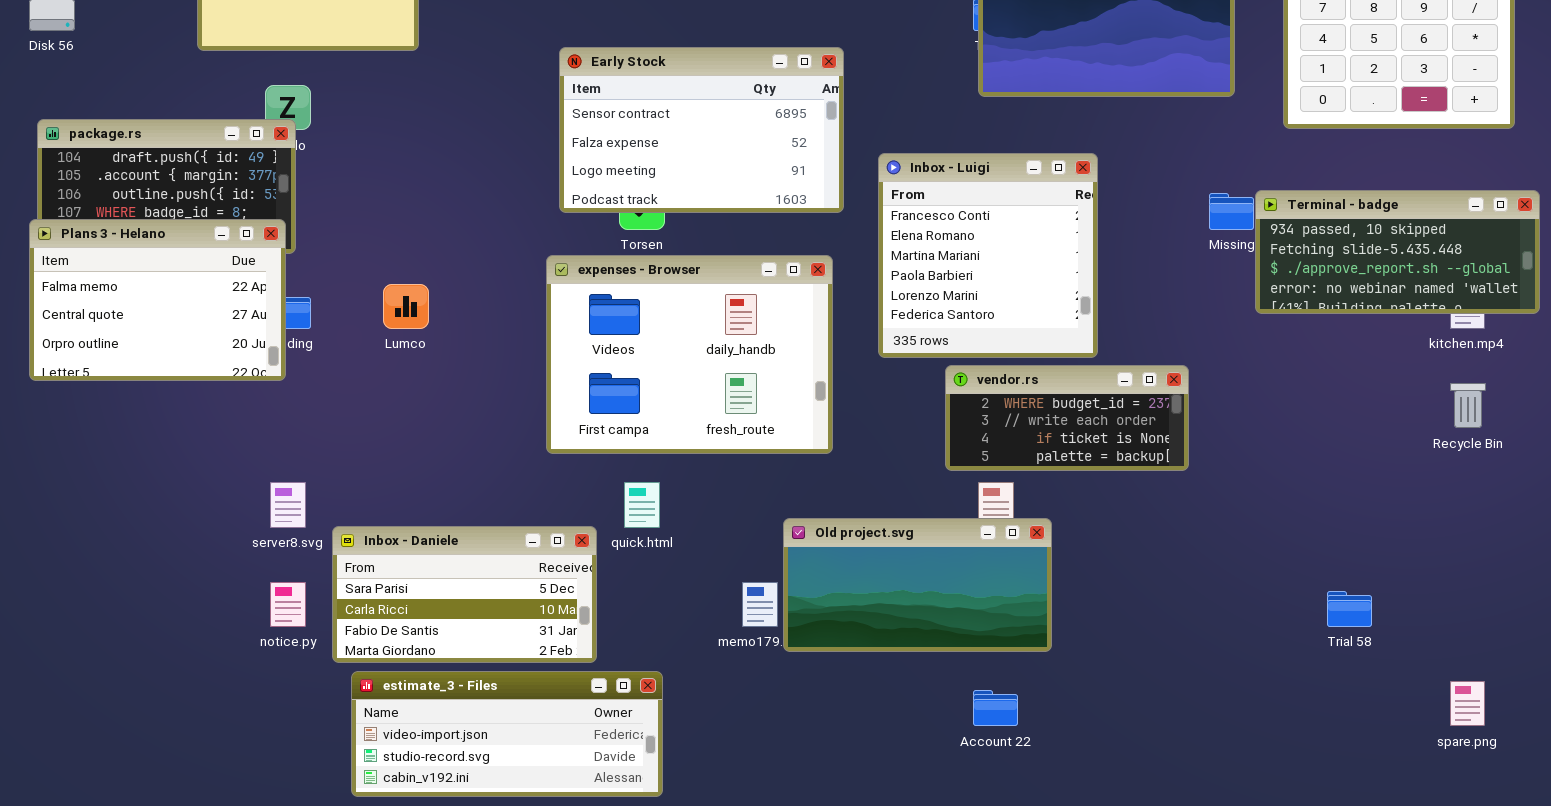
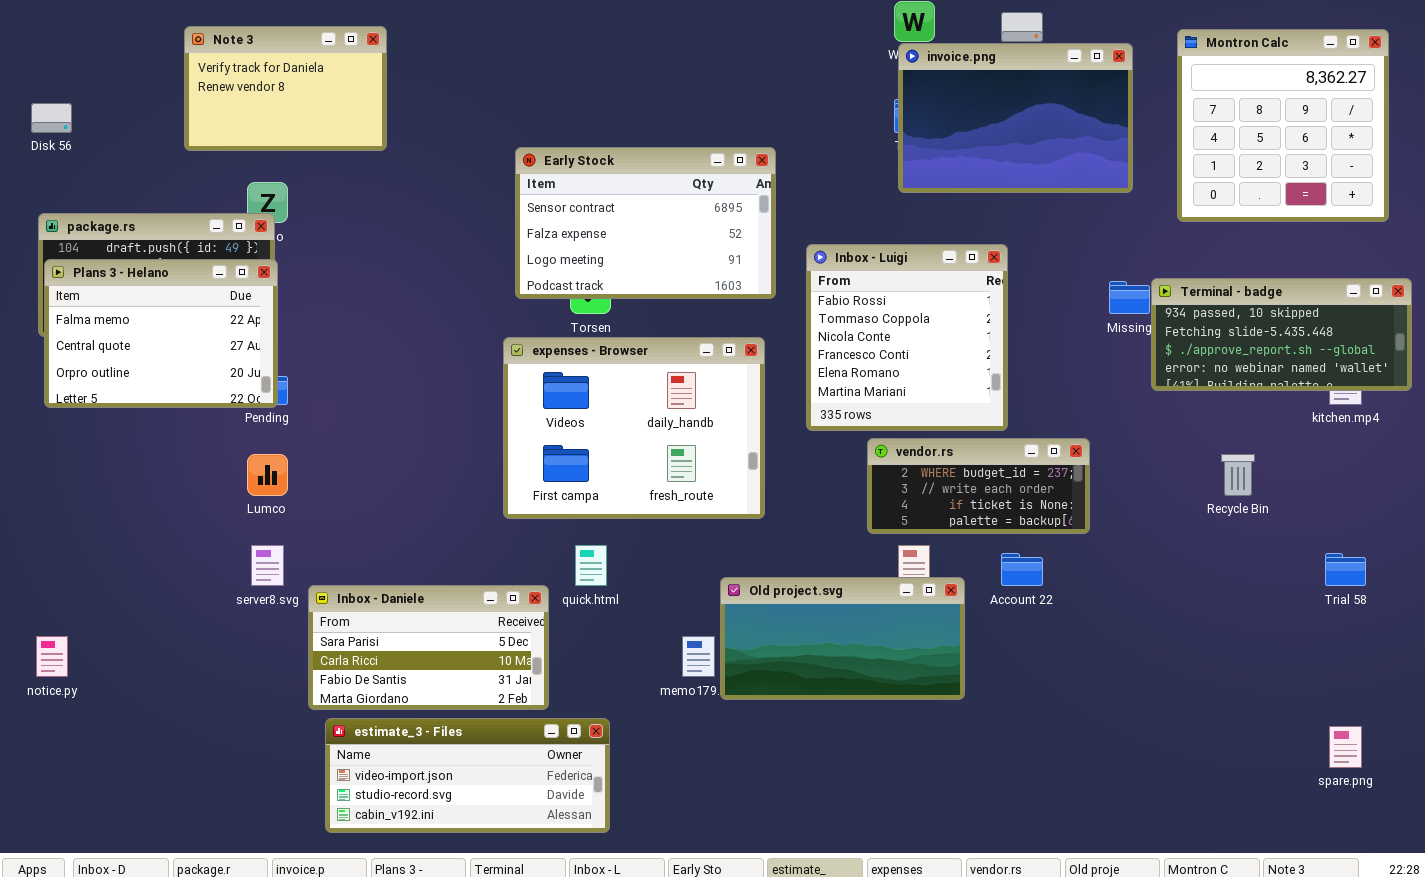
Inbox - Luigi: [878,153,1098,358] -> [806,244,1008,431], scrolled up 3 rows
Plans 3 - Helano: [29,219,286,381] -> [44,259,278,408], moved
Lumco: [383,284,429,329] -> [247,454,288,496], moved
Recycle Bin: [1450,383,1486,428] -> [1221,454,1255,496], moved
notice.py: [270,582,306,627] -> [36,636,68,677], moved
Trial 58: [1327,591,1372,627] -> [1325,553,1366,586], moved
Account 22: [973,690,1018,726] -> [1001,553,1043,586], moved

